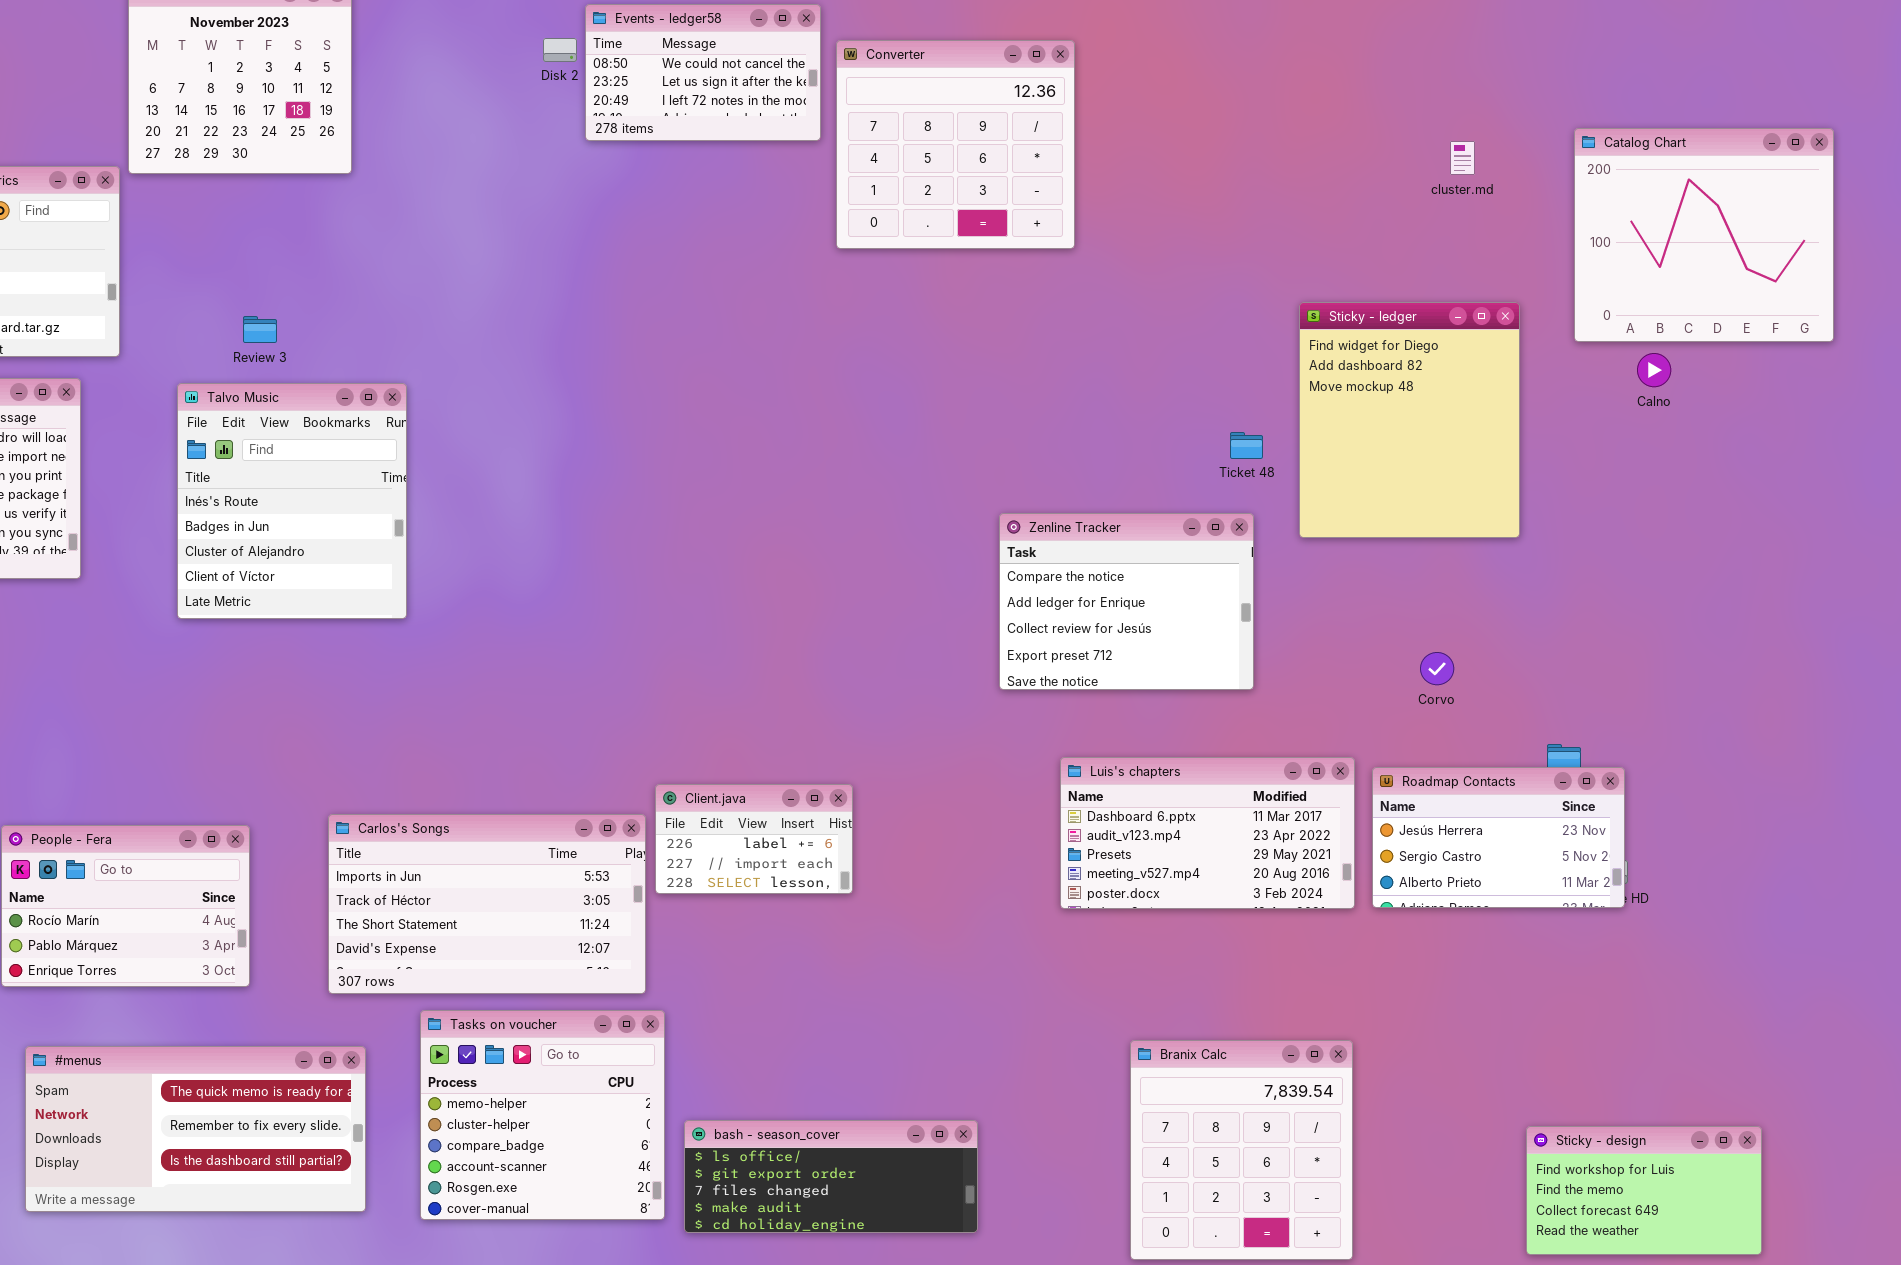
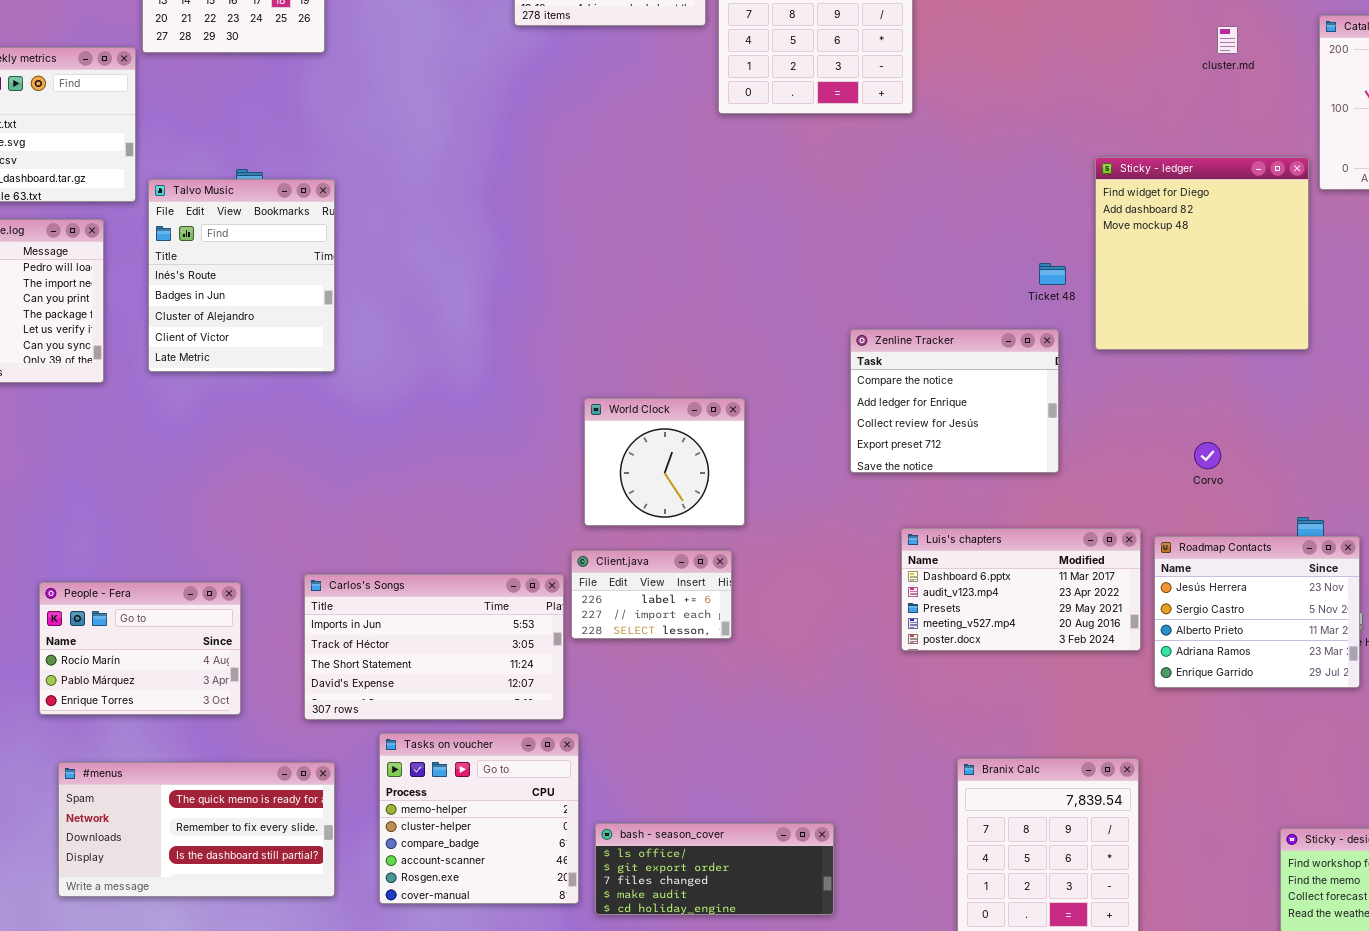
Sticky - ledger: [1299,302,1520,538] -> [1095,157,1309,350], resized
Talvo Music: [177,383,407,619] -> [148,179,335,372], moved
World Clock: none -> [584,398,745,526], opened
Roadmap Contacts: [1372,767,1625,908] -> [1154,536,1360,688], resized

